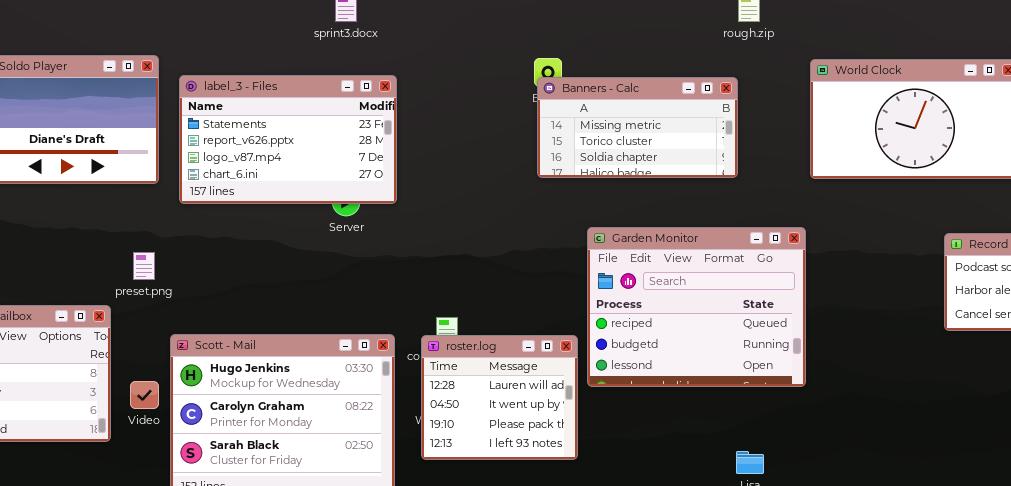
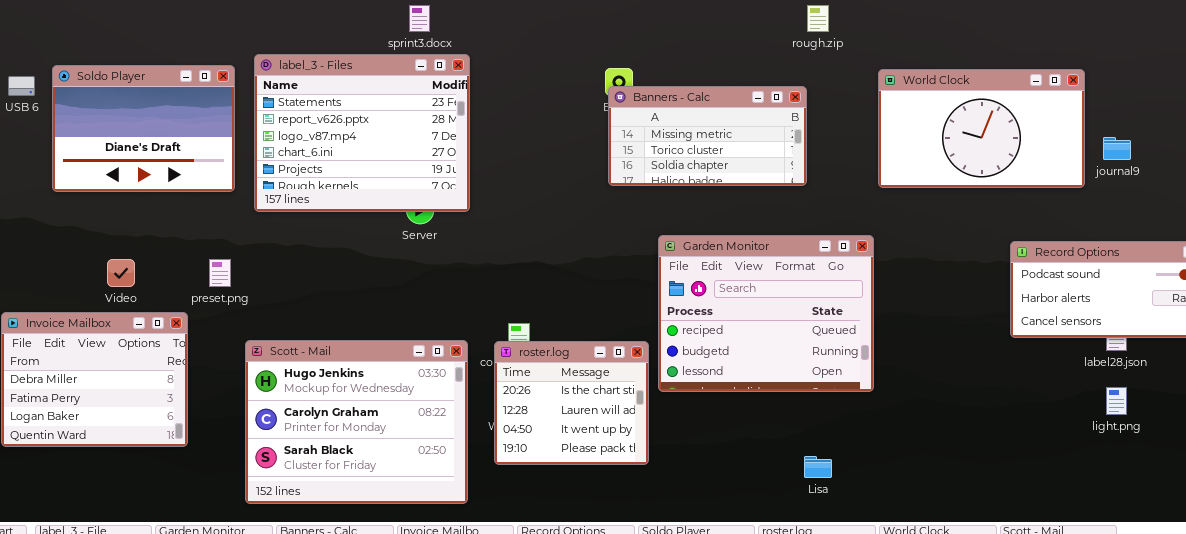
label_3 - Files: [179,75,397,204] -> [254,54,470,212], resized
roster.log: [421,335,578,460] -> [494,341,649,465], scrolled up 1 row
Video: [130,381,159,409] -> [107,259,135,287], moved

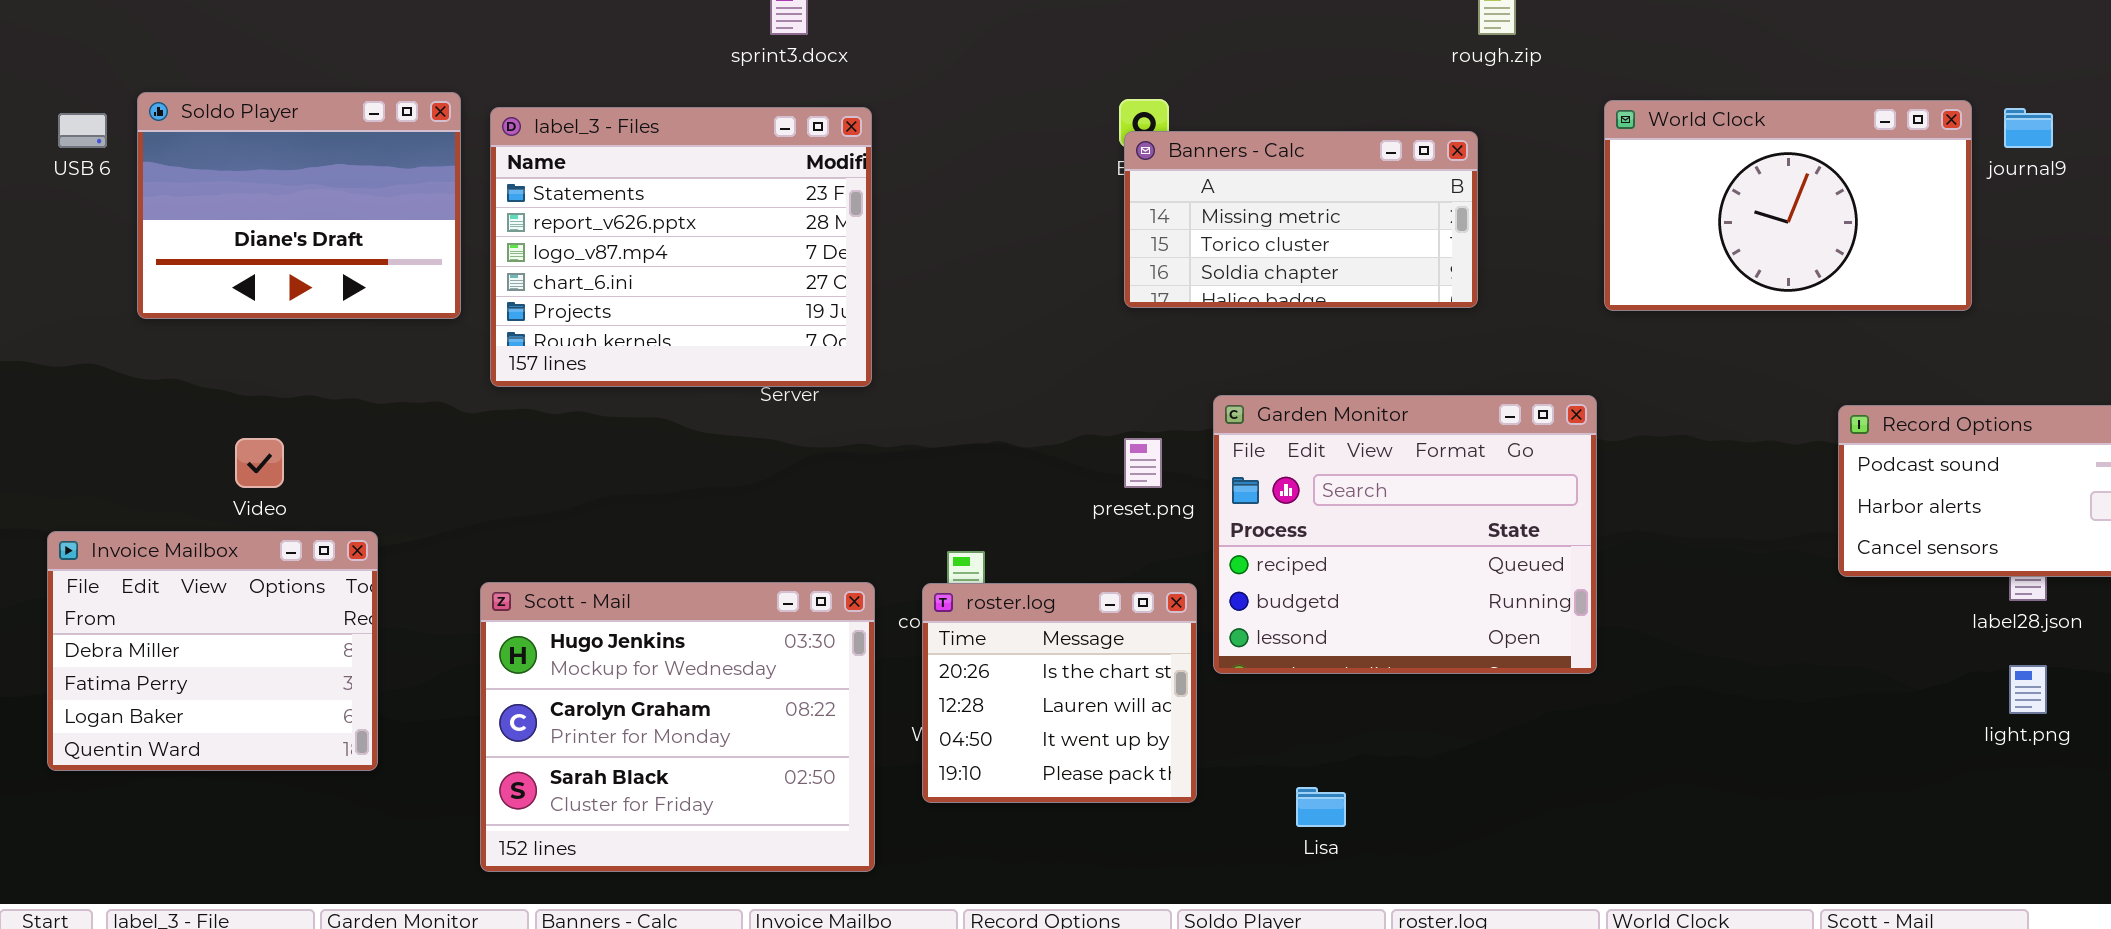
label_3 - Files: [254,54,470,212] -> [490,107,872,387], moved
journal9: [1103,137,1131,160] -> [2004,108,2053,148], moved
preset.png: [209,259,231,287] -> [1124,438,1162,488], moved
Lisa: [804,456,832,478] -> [1296,787,1346,827], moved

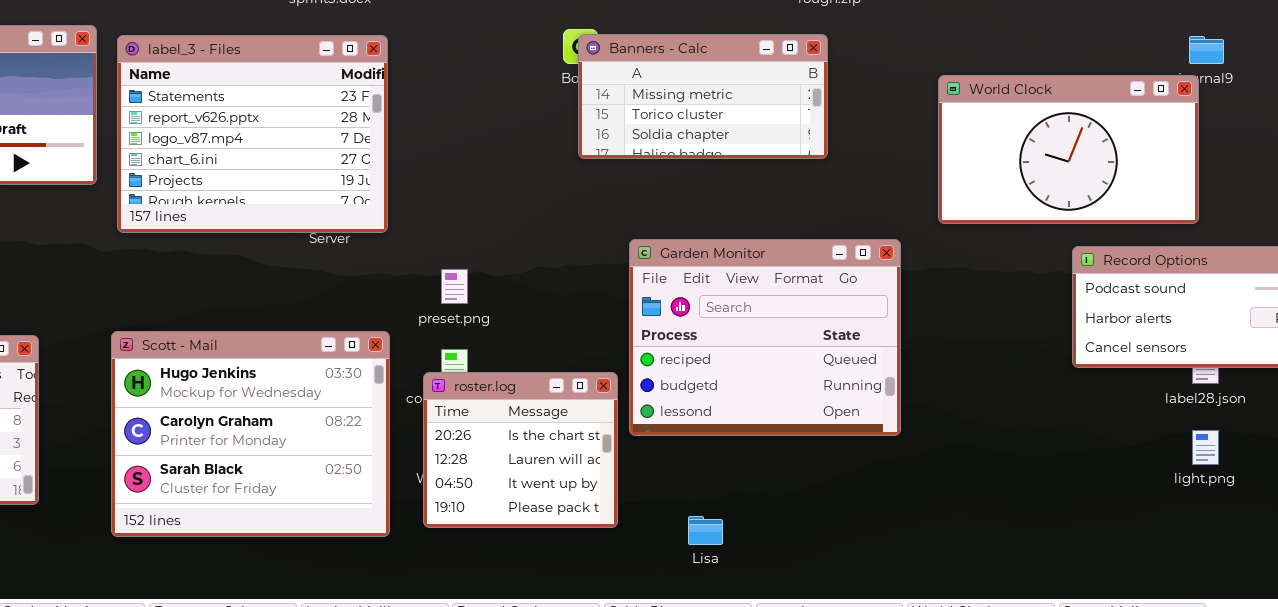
World Clock: [1604,100,1972,311] -> [938,75,1199,224], moved
Banners - Calc: [1124,131,1478,308] -> [578,34,828,159], moved
preset.png: [1124,438,1162,488] -> [441,269,468,304], moved
Scott - Mail: [480,582,875,872] -> [111,331,390,537], moved

